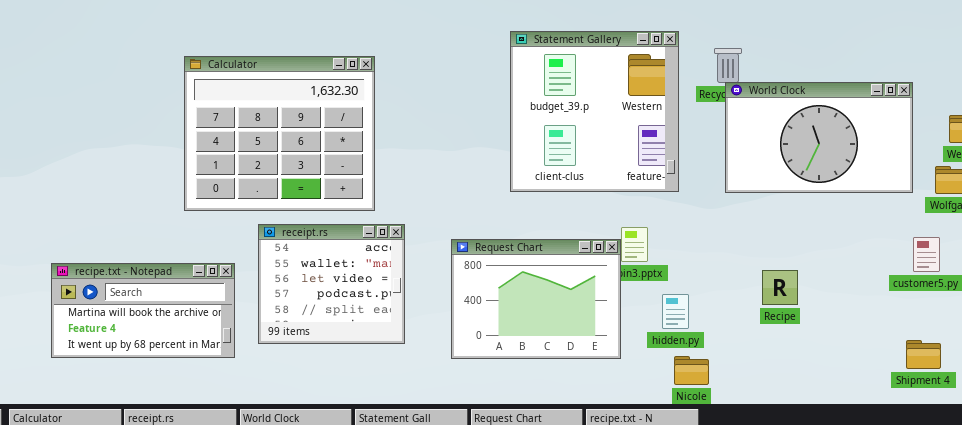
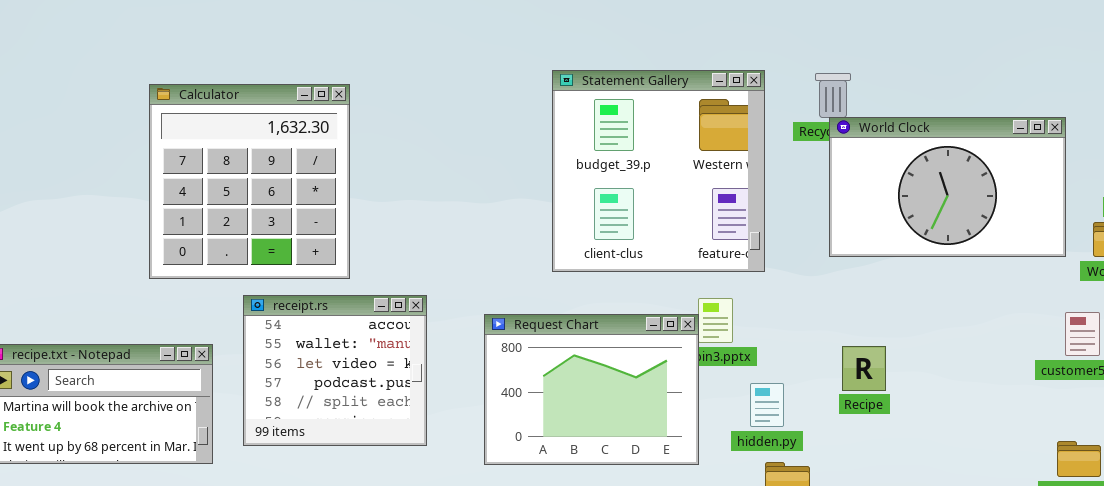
Statement Gallery: [510,31,679,192] -> [552,70,765,272], moved
Calculator: [184,56,375,211] -> [149,84,350,279], resized
Recipe: [762,270,798,305] -> [842,346,886,391], moved

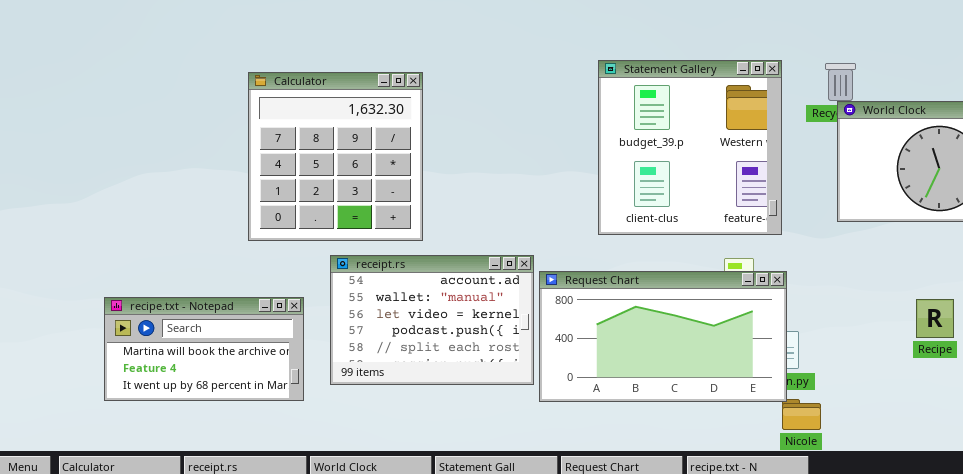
receipt.rs: [243,295,427,446] -> [330,255,534,385], resized
Request Chart: [484,314,699,465] -> [539,271,787,402], resized
Recipe: [842,346,886,391] -> [916,299,954,338], moved

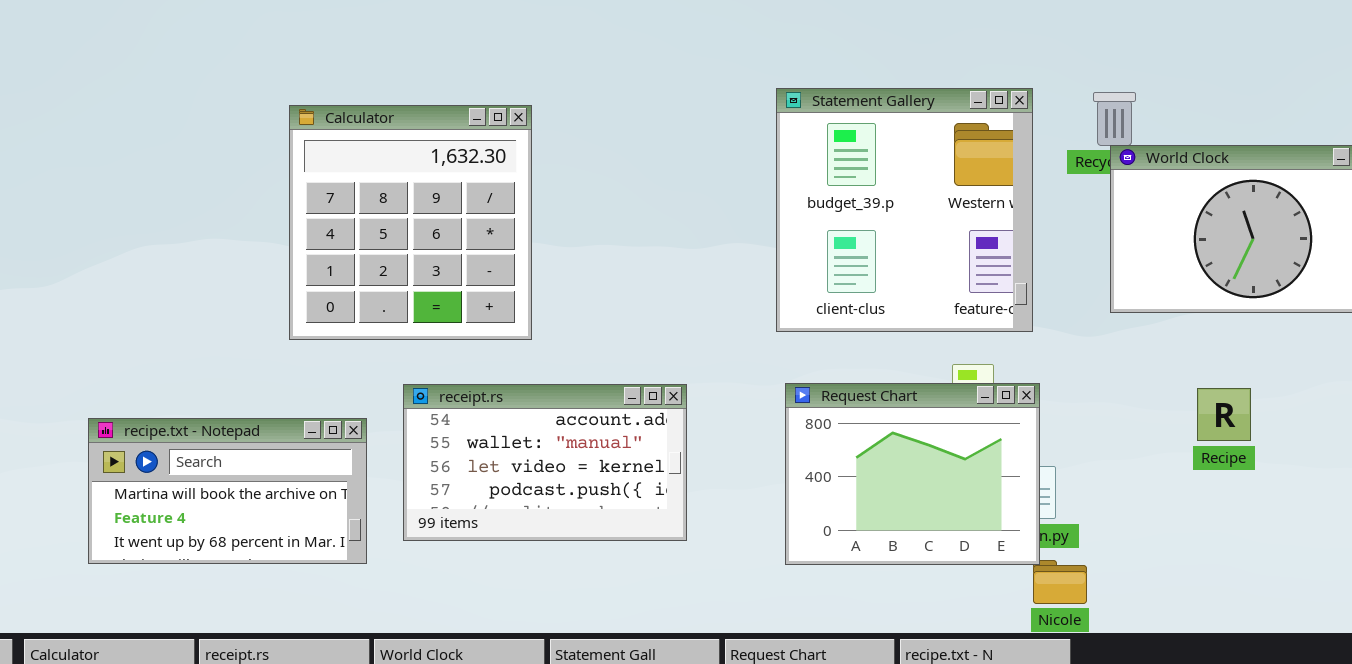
receipt.rs: [330,255,534,385] -> [403,384,687,541], resized
Request Chart: [539,271,787,402] -> [785,383,1040,565], resized
Recipe: [916,299,954,338] -> [1197,388,1251,441], moved

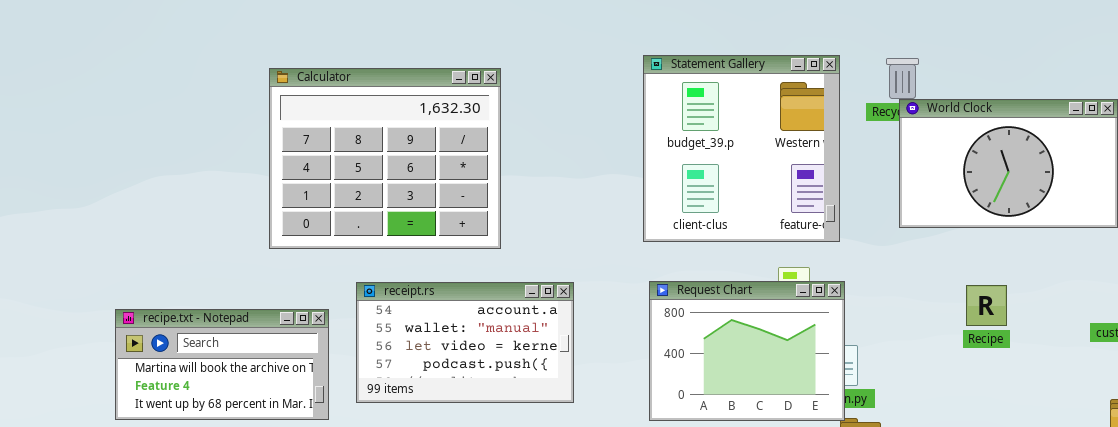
Calculator: [289,105,532,340] -> [269,68,501,249], resized

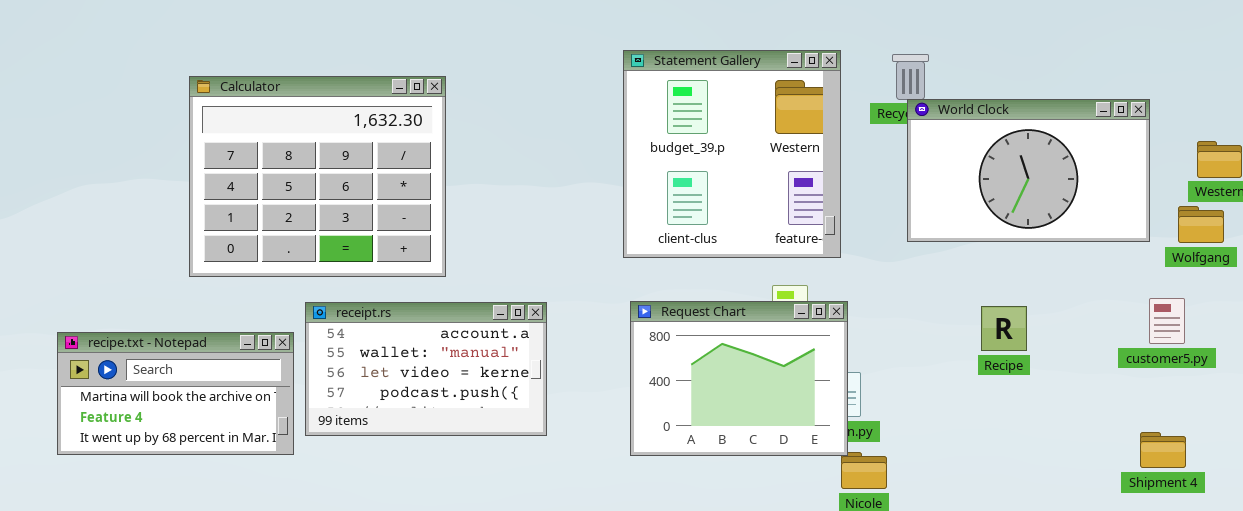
Calculator: [269,68,501,249] -> [189,76,446,277], moved
recipe.txt - Notepad: [115,309,329,420] -> [57,332,294,455], moved

